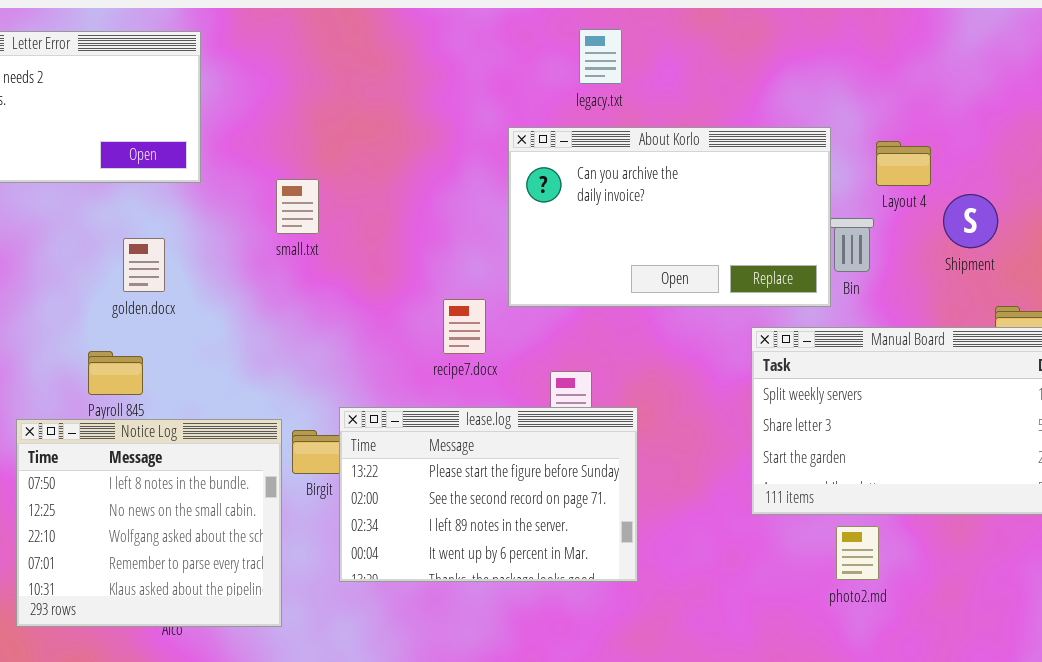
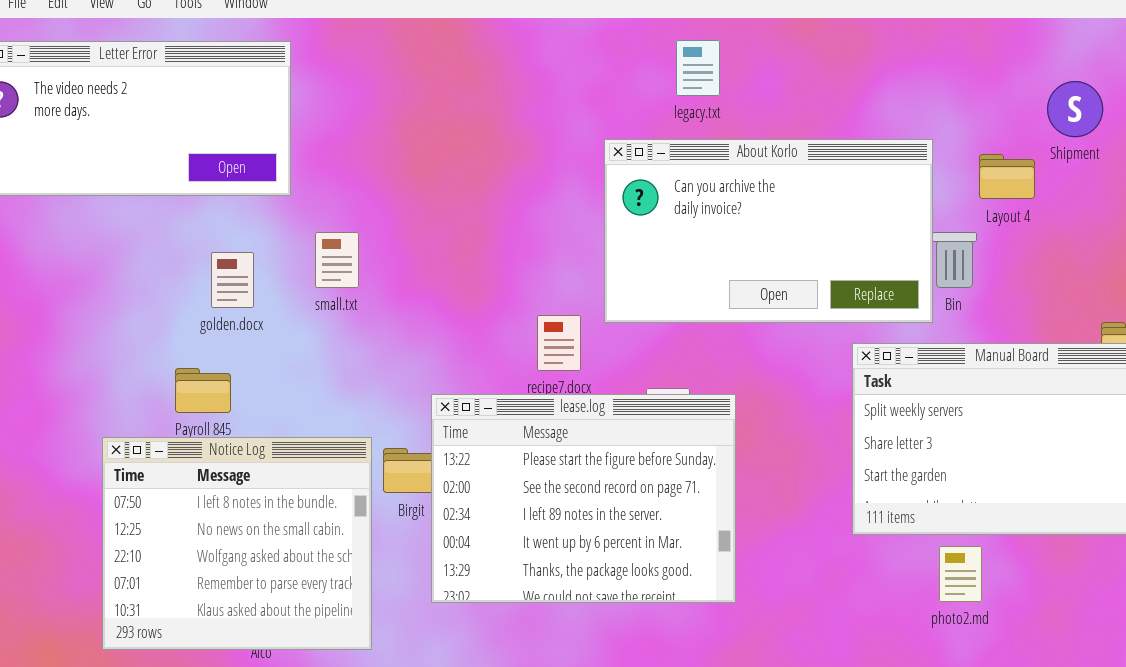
small.txt: [276,179,319,234] -> [315,232,359,288], moved
Shipment: [943,194,998,248] -> [1047,81,1103,137], moved
lease.log: [339,407,638,582] -> [431,394,736,603], resized

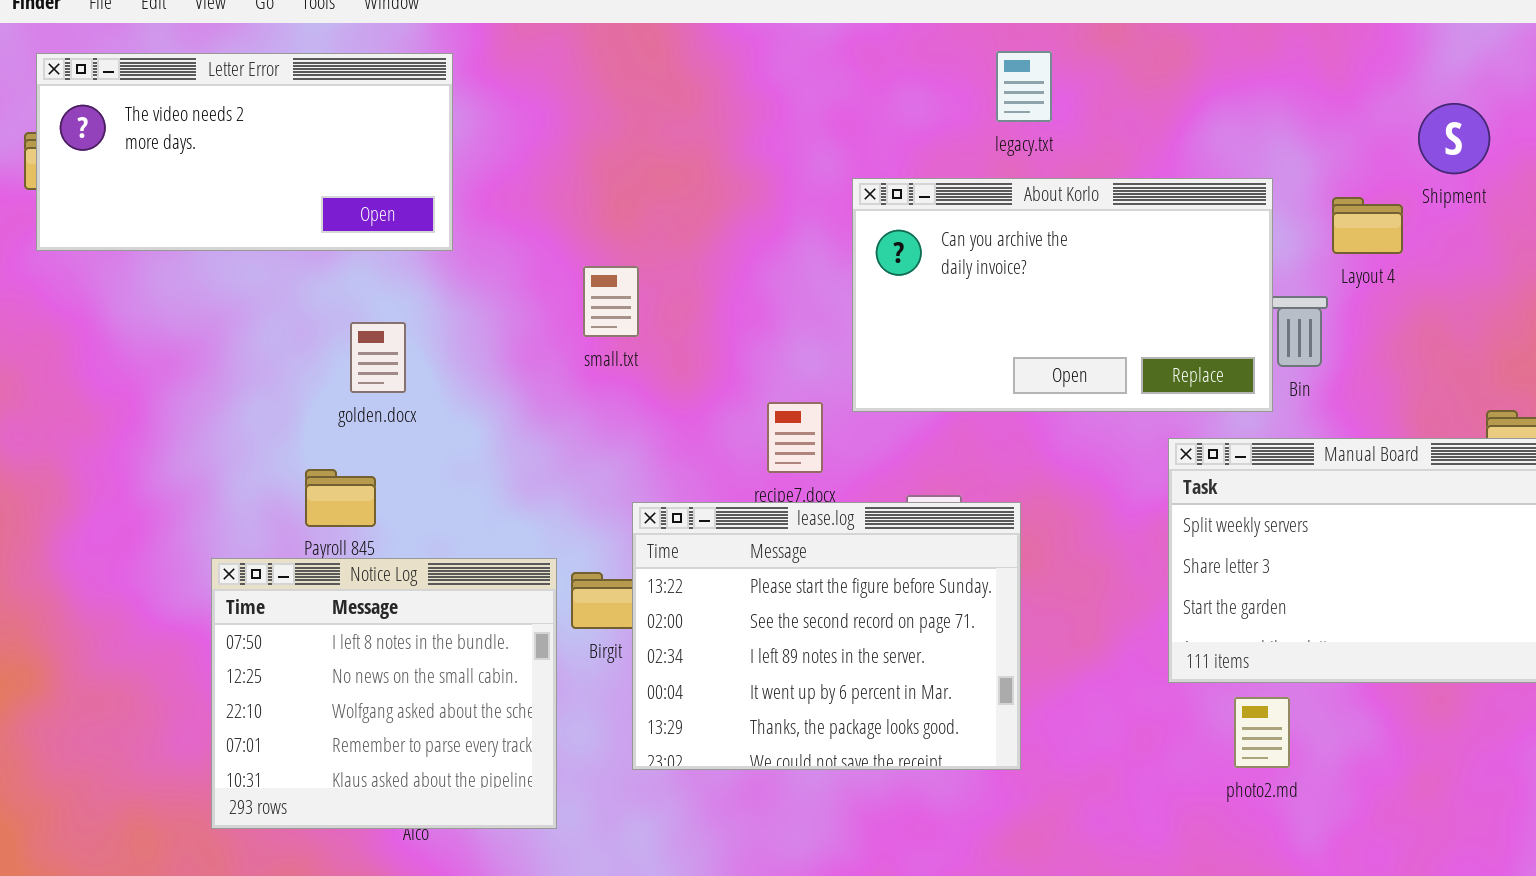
legacy.txt: [676,40,720,96] -> [996,51,1052,122], moved
small.txt: [315,232,359,288] -> [583,266,639,337], moved
photo2.md: [939,546,982,602] -> [1234,697,1290,768], moved

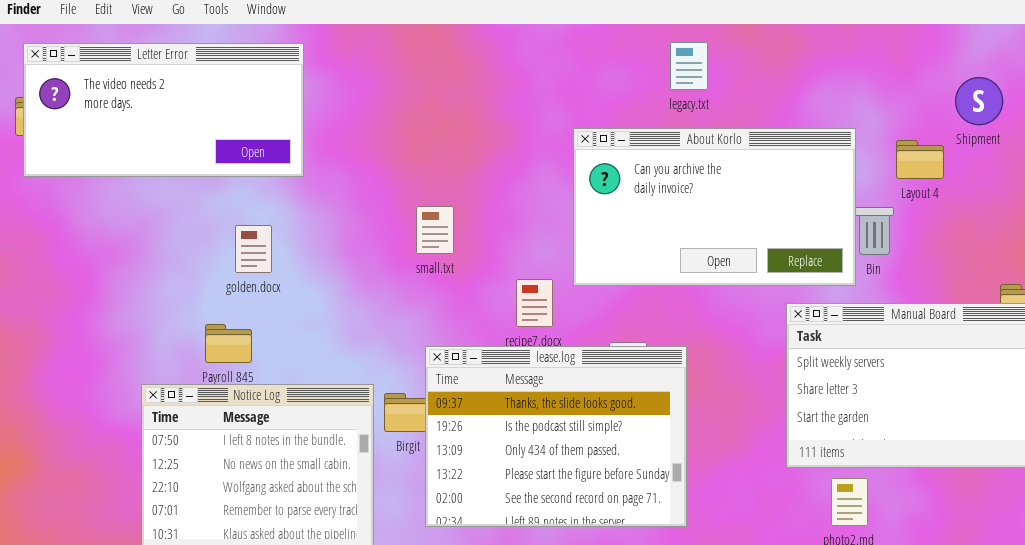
small.txt: [583,266,639,337] -> [416,206,454,254], moved
lease.log: [632,502,1021,770] -> [425,346,687,527], scrolled up 3 rows

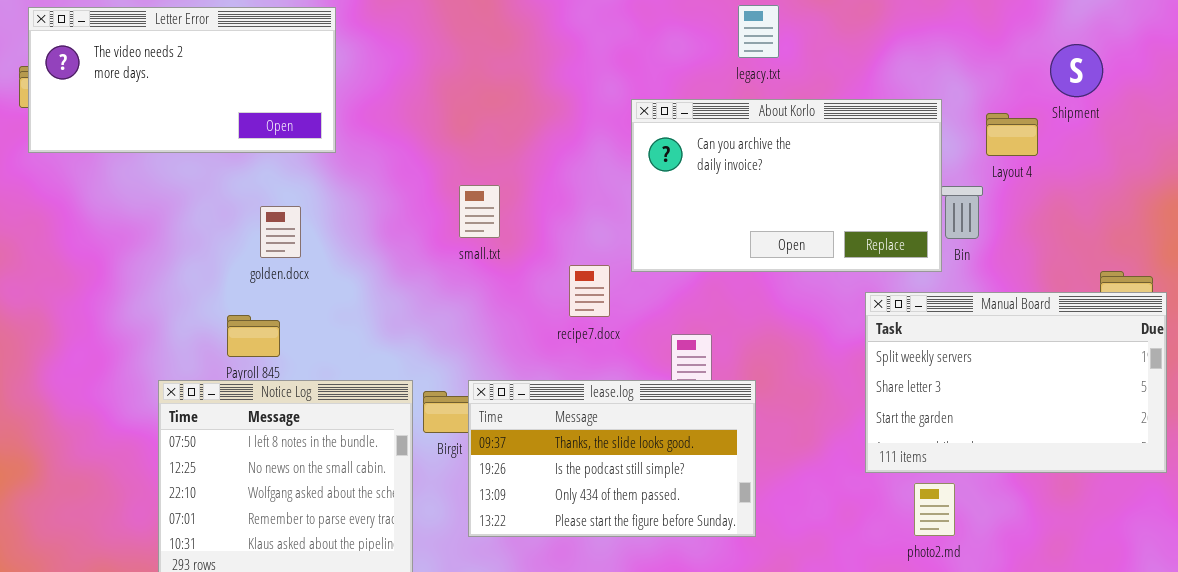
lease.log: [425,346,687,527] -> [468,380,756,537], resized

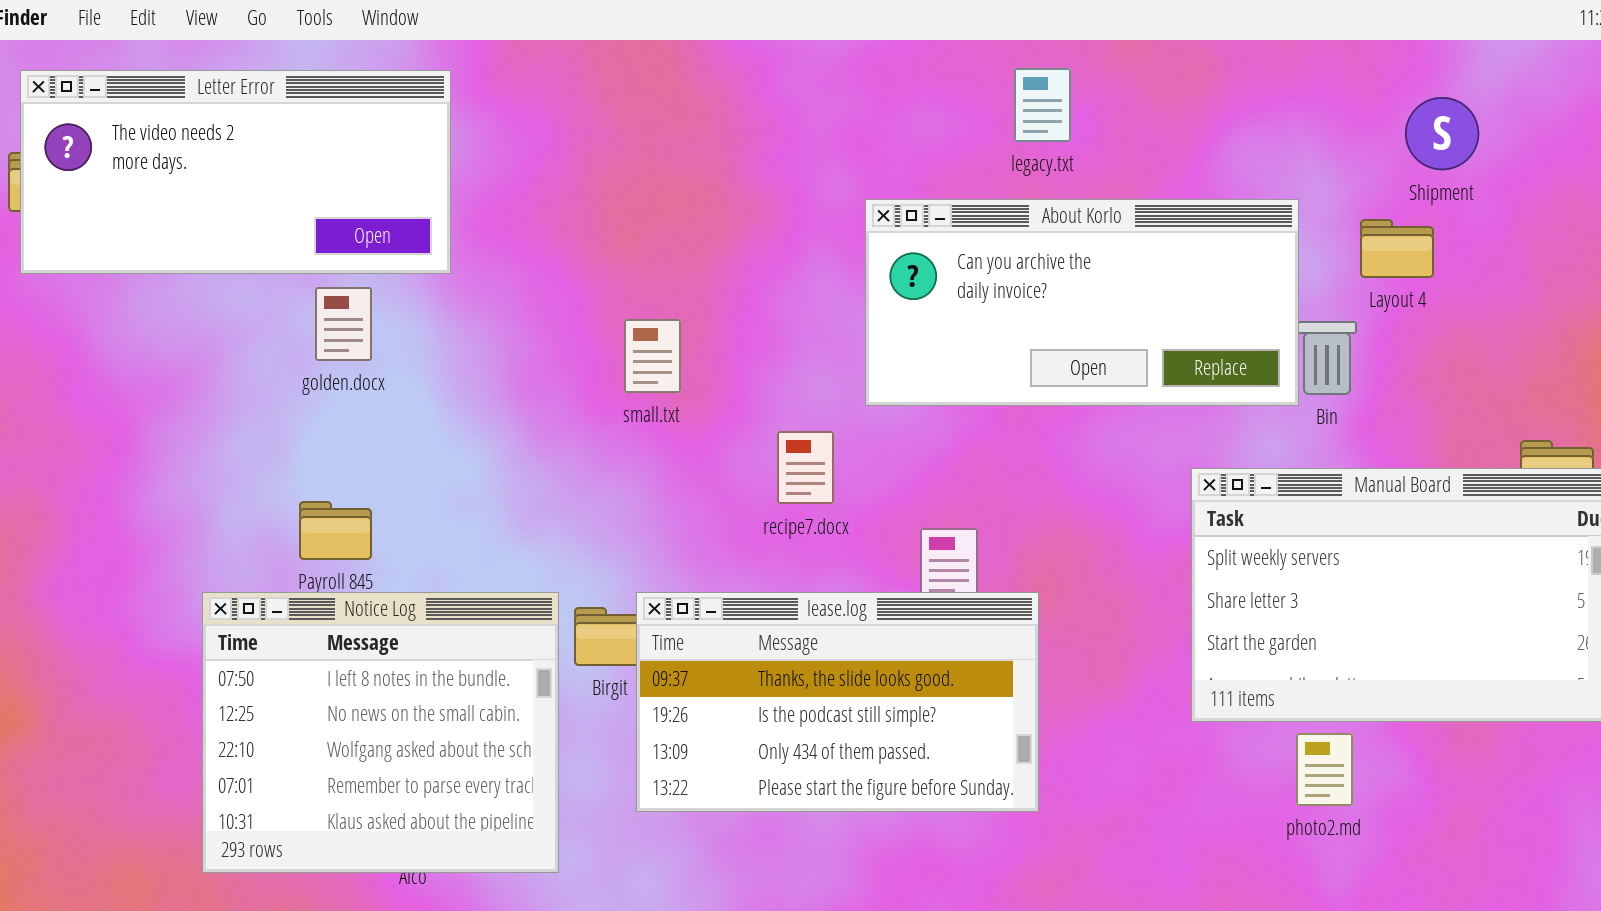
Shipment: [1050,44,1103,97] -> [1405,97,1479,170], moved
About Korlo: [631,99,942,272] -> [865,199,1299,406], resized
golden.docx: [260,206,301,258] -> [315,287,372,361], moved
photo2.md: [914,483,955,536] -> [1296,733,1353,806], moved

